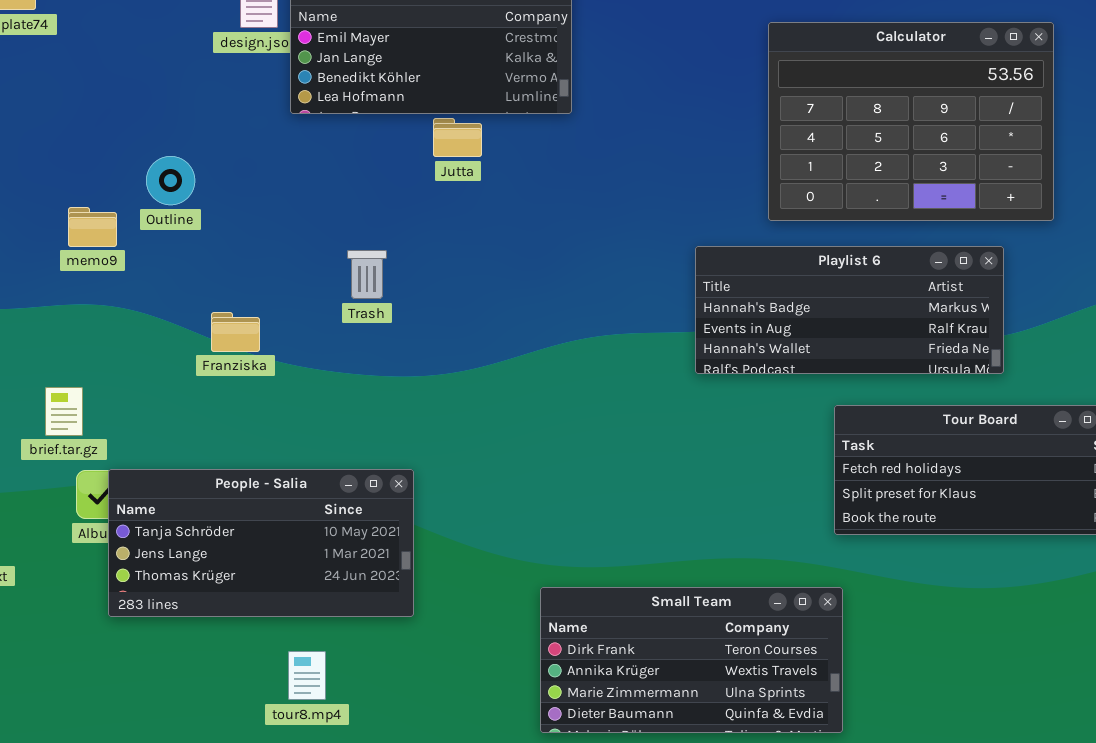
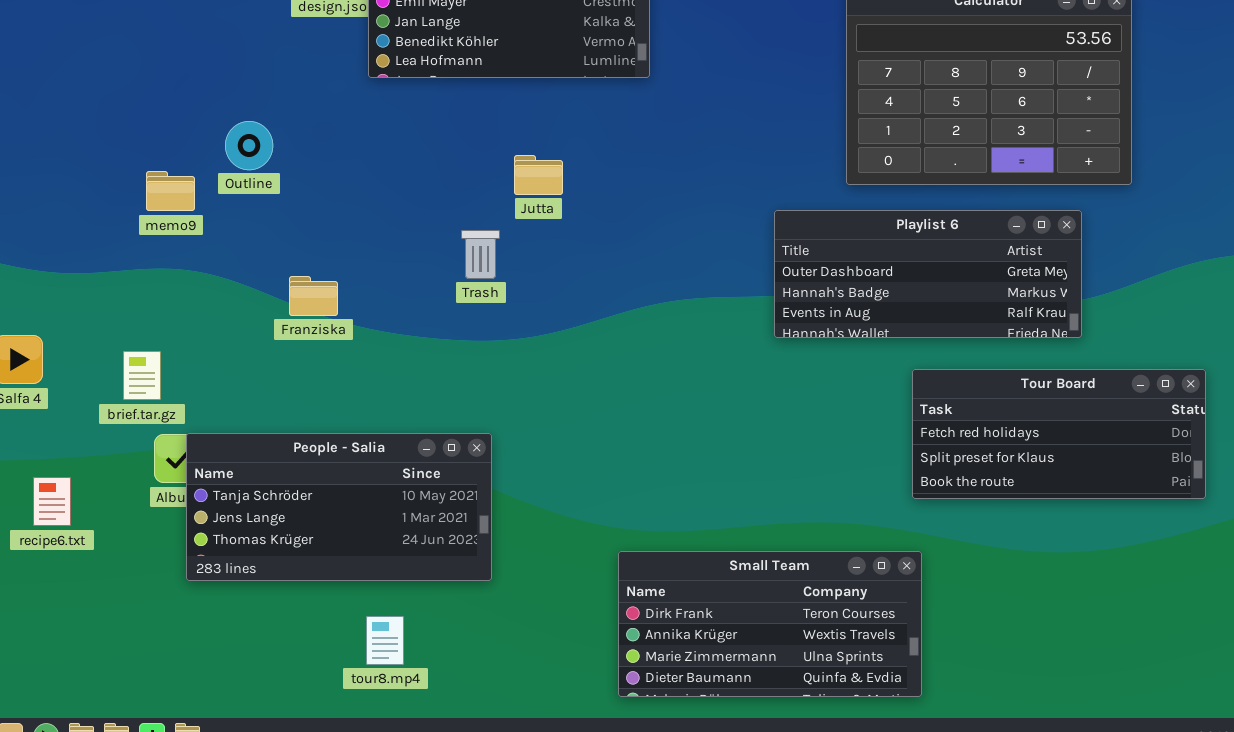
Jutta: [433,118,482,157] -> [514,155,563,195], moved
Playlist 6: [695,246,1004,374] -> [774,210,1082,338], scrolled up 1 row
Trash: [347,250,387,299] -> [461,230,500,279], moved

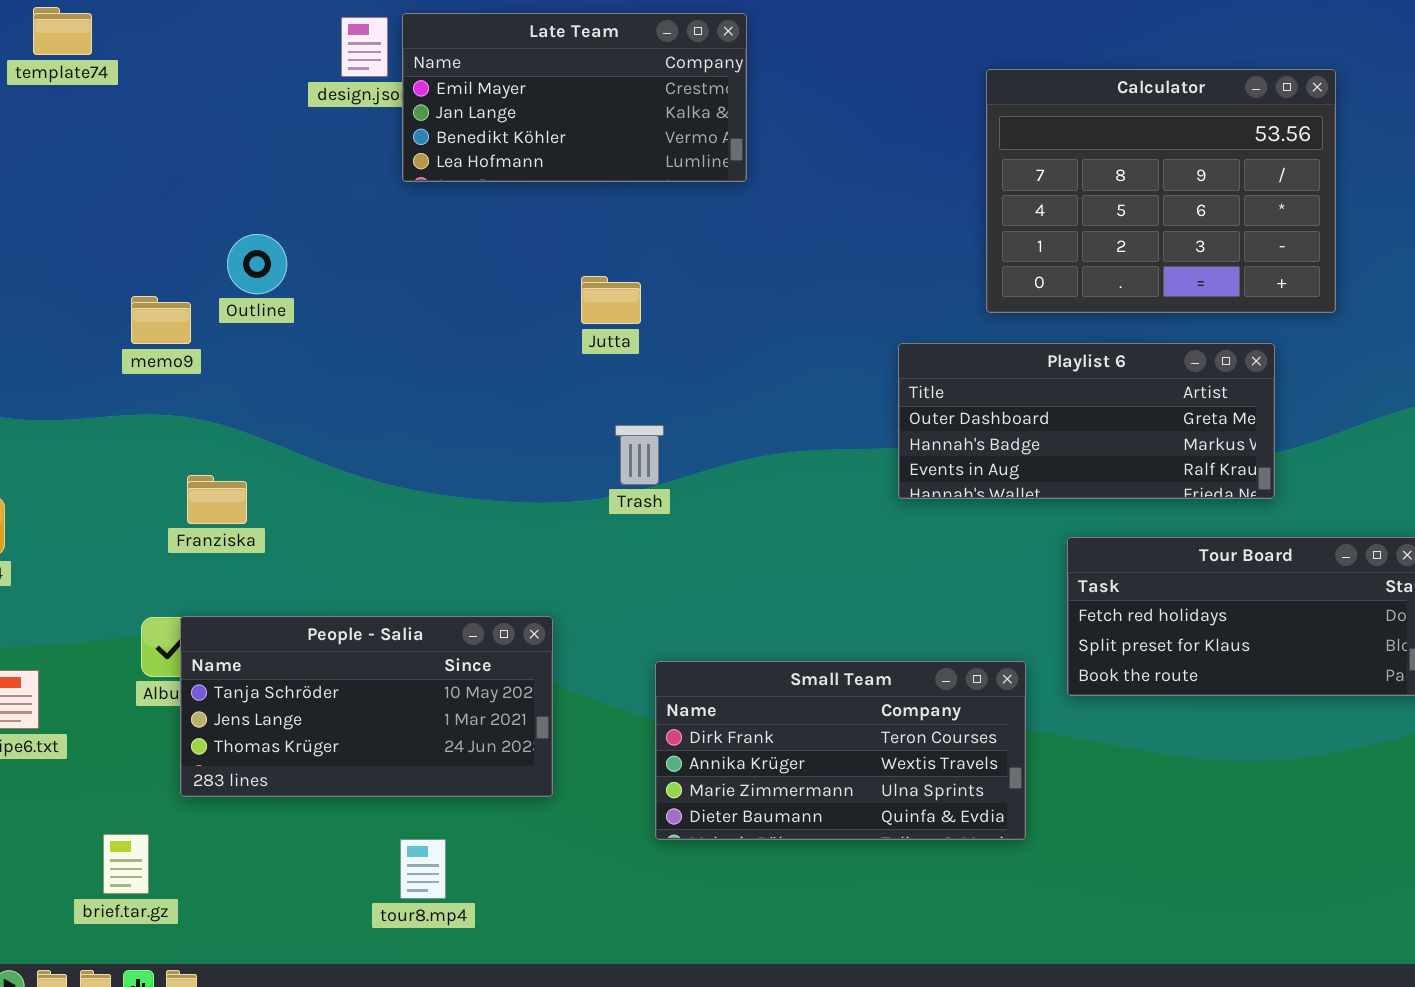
Trash: [461,230,500,279] -> [615,425,664,485], moved
Franziska: [289,276,338,316] -> [187,475,247,524], moved
brief.tar.gz: [123,351,161,400] -> [103,834,149,894], moved
Small Team: [618,551,922,697] -> [655,661,1026,840], moved

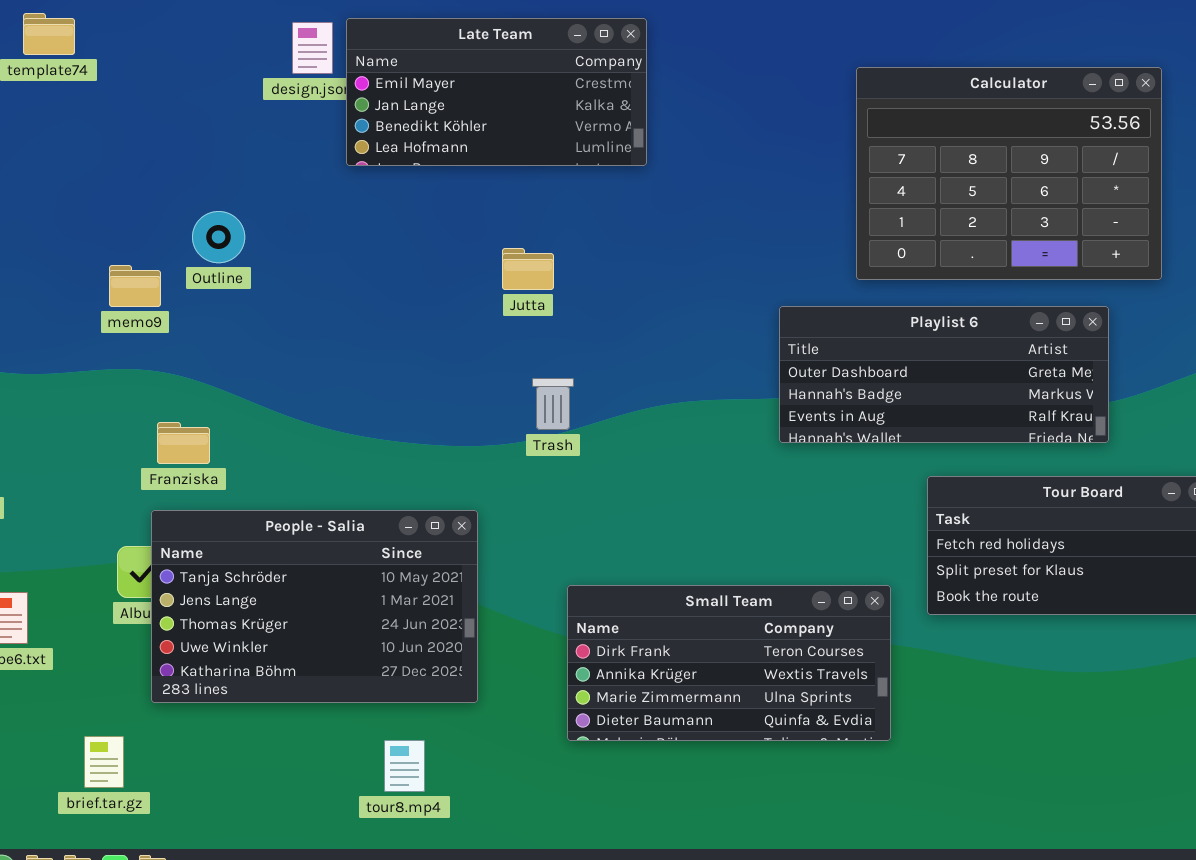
People - Salia: [180,616,553,797] -> [151,510,478,703], resized
tour8.mp4: [400,839,446,899] -> [384,740,425,792], moved

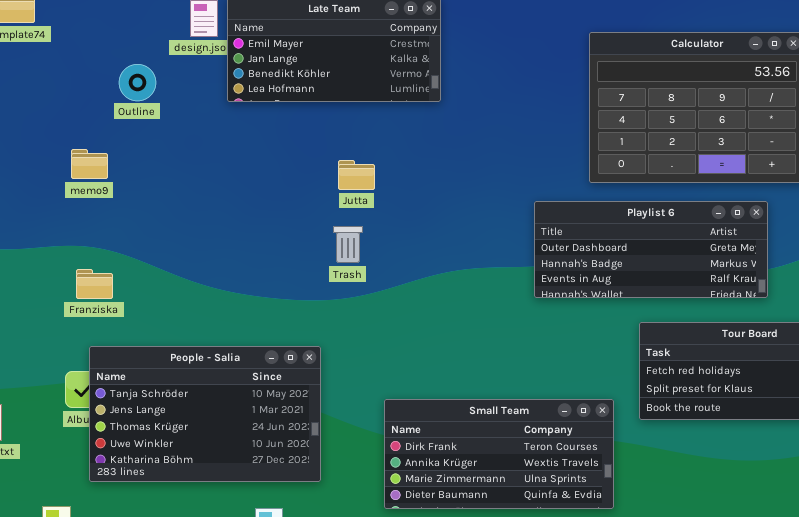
Outline: [192,211,245,263] -> [119,64,156,101], moved
memo9: [109,265,161,307] -> [71,149,108,179], moved
Trash: [532,378,574,430] -> [333,226,363,263], moved
Franziska: [157,422,210,464] -> [76,269,113,299], moved

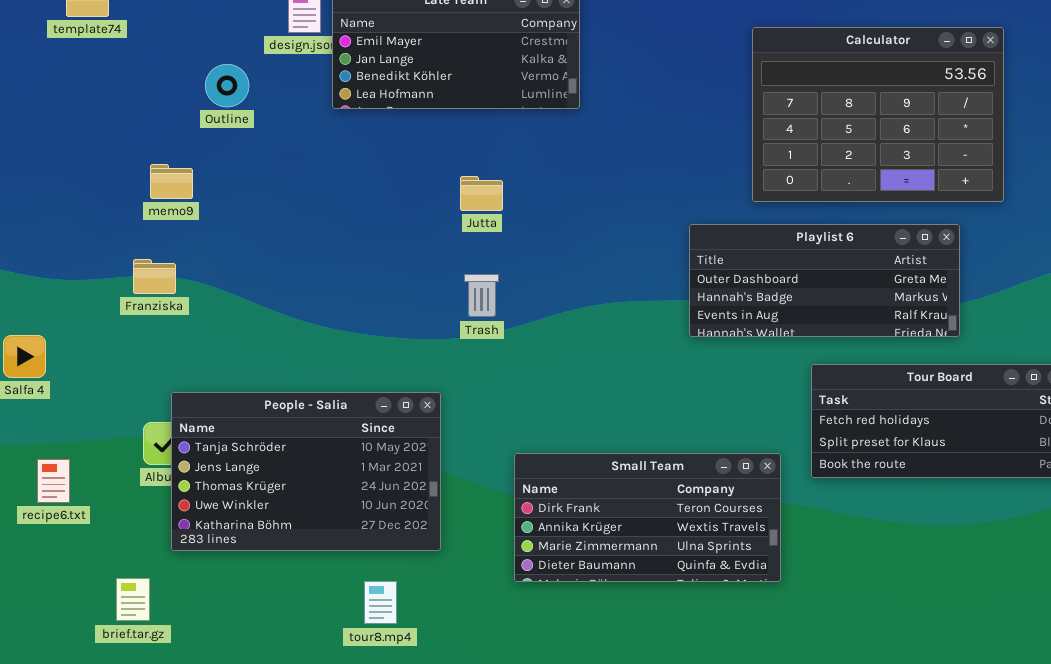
Trash: [333,226,363,263] -> [464,274,499,317], moved
Franziska: [76,269,113,299] -> [133,259,176,294], moved

